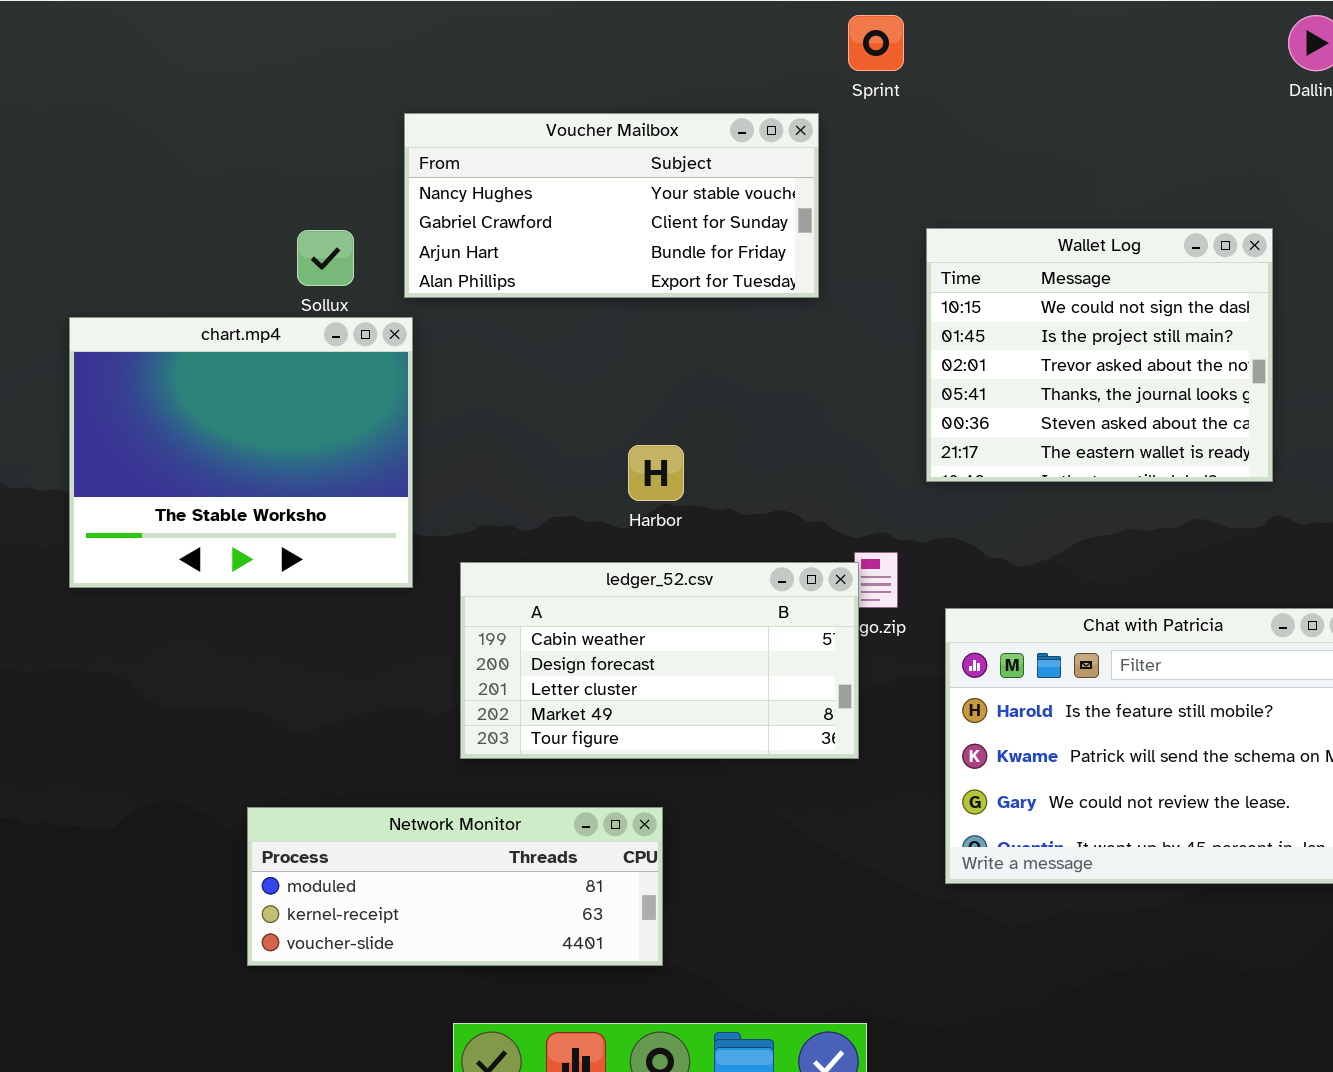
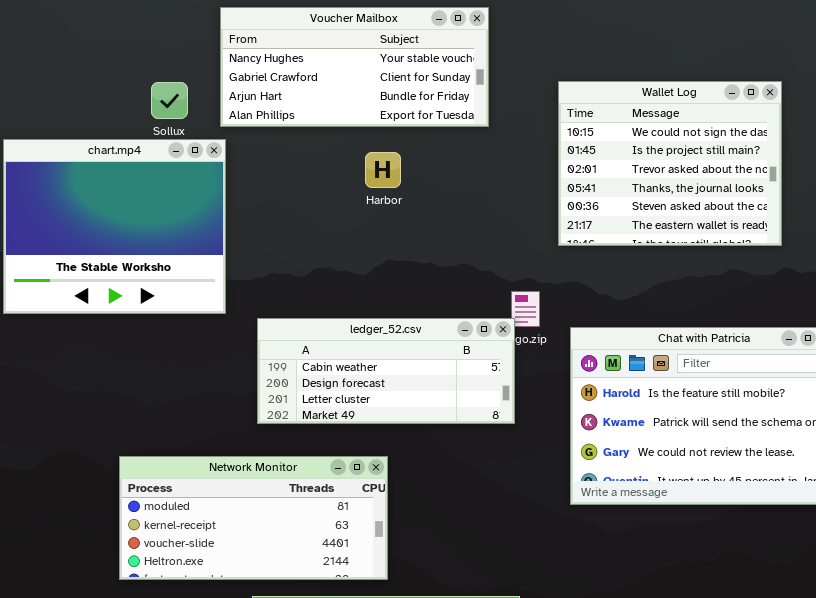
Harbor: [628,445,684,501] -> [365,152,401,188], moved
ledger_52.csv: [460,562,859,759] -> [257,318,515,424], resized
Network Monitor: [247,807,663,966] -> [119,456,388,580], resized

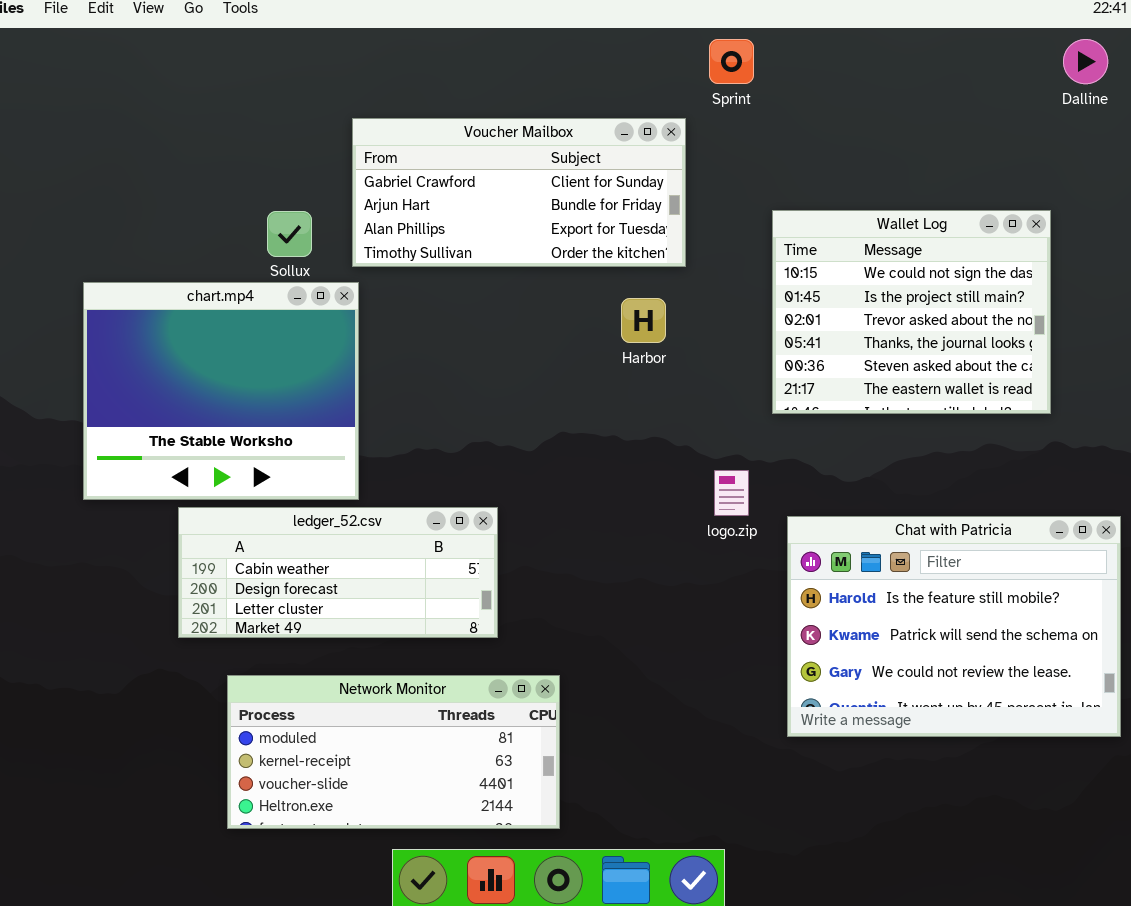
Voucher Mailbox: [220,7,489,127] -> [352,118,686,267], scrolled down 1 row
Harbor: [365,152,401,188] -> [621,298,666,343], moved
ledger_52.csv: [257,318,515,424] -> [178,507,498,638], moved

